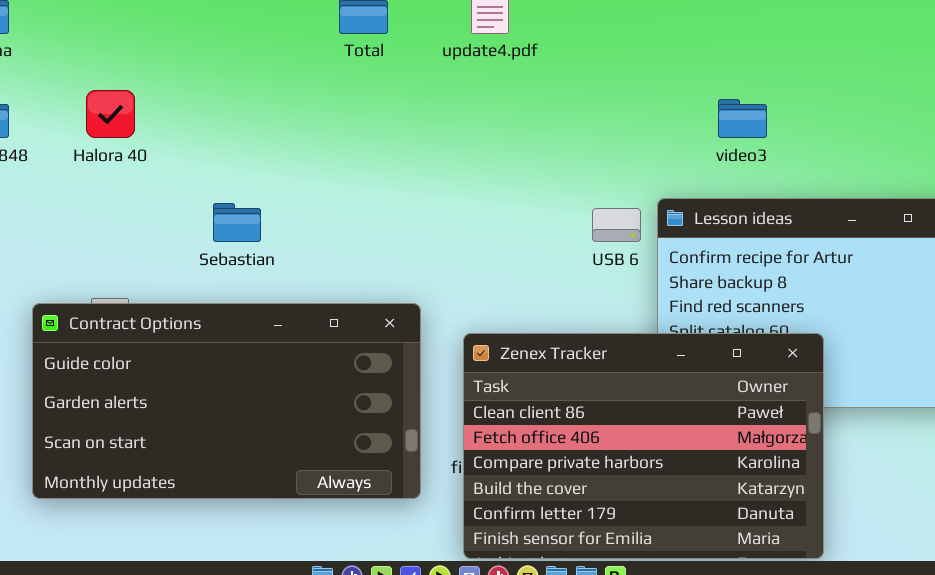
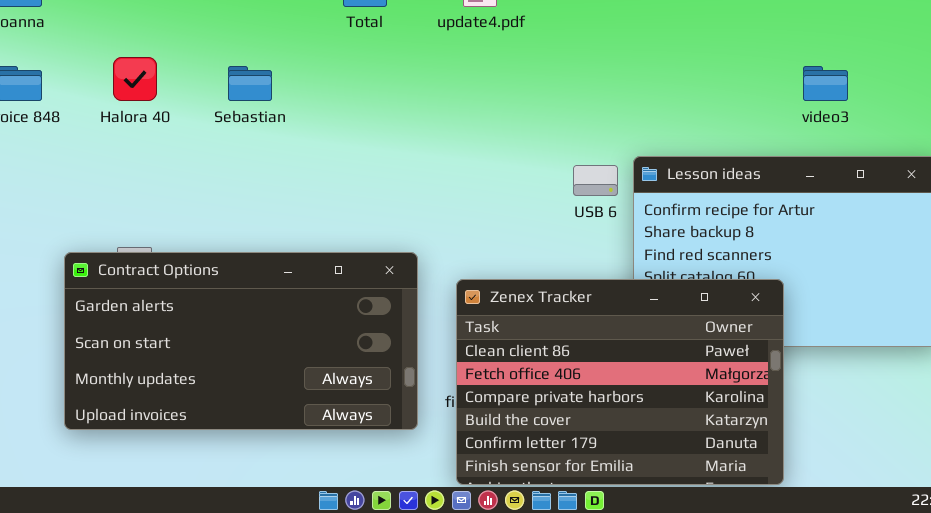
video3: [718,99,767,138] -> [803,66,848,101], moved
Sebastian: [213,203,261,242] -> [228,66,272,101], moved
Contract Options: [32,303,421,499] -> [64,252,418,430], scrolled down 1 row

